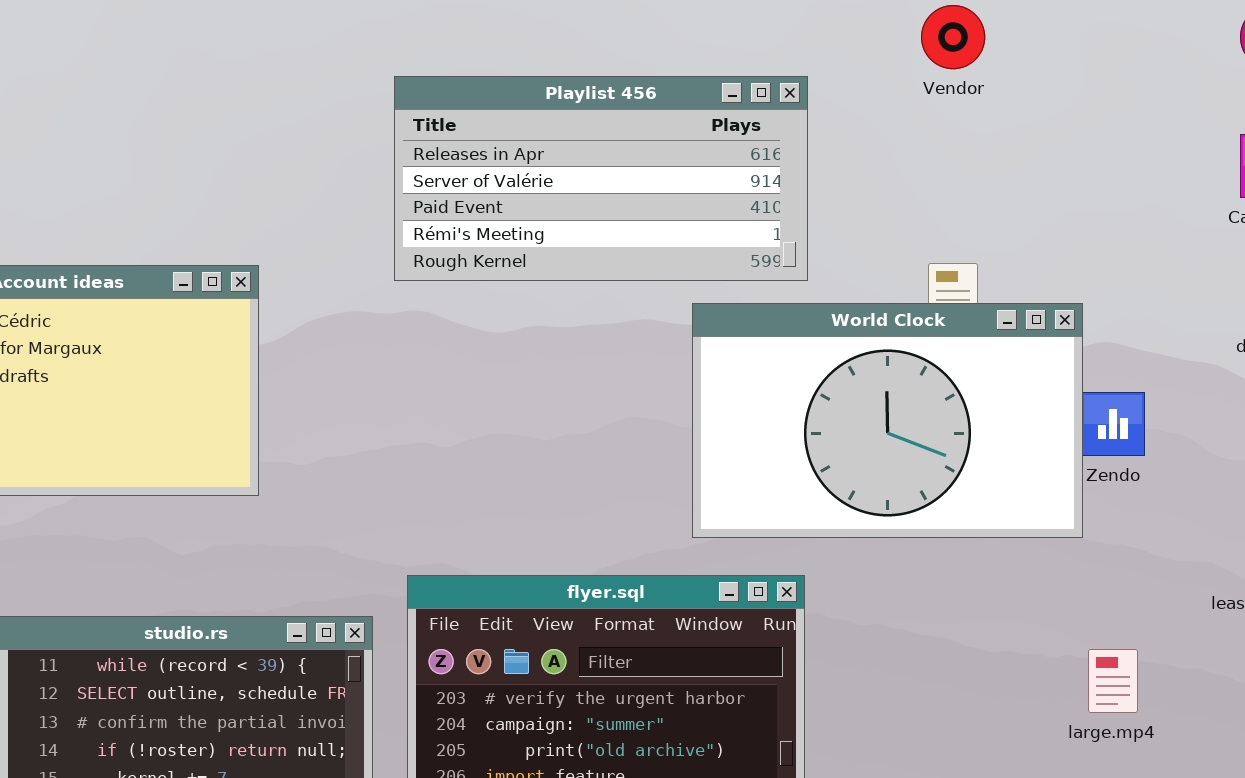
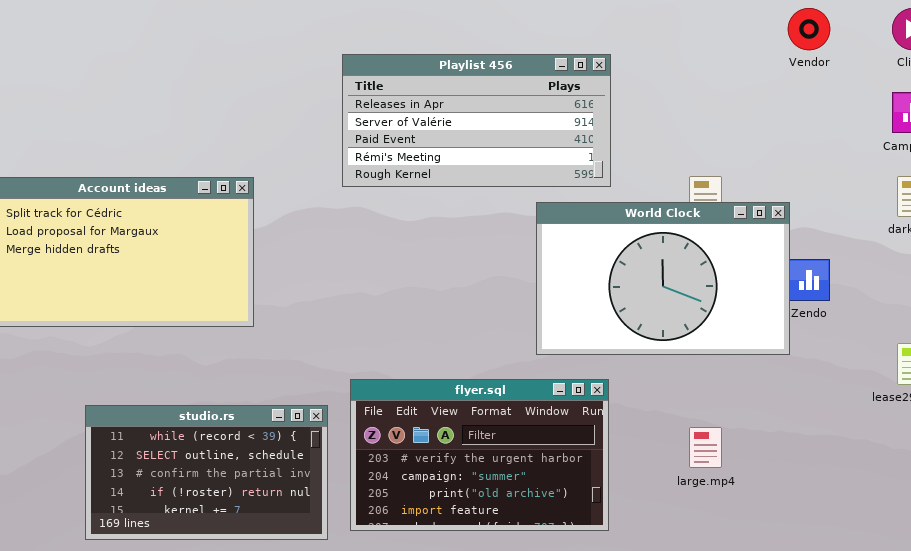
Vendor: [921,5,985,69] -> [788,8,830,50], moved
large.mp4: [1088,649,1138,713] -> [689,427,722,468], moved

